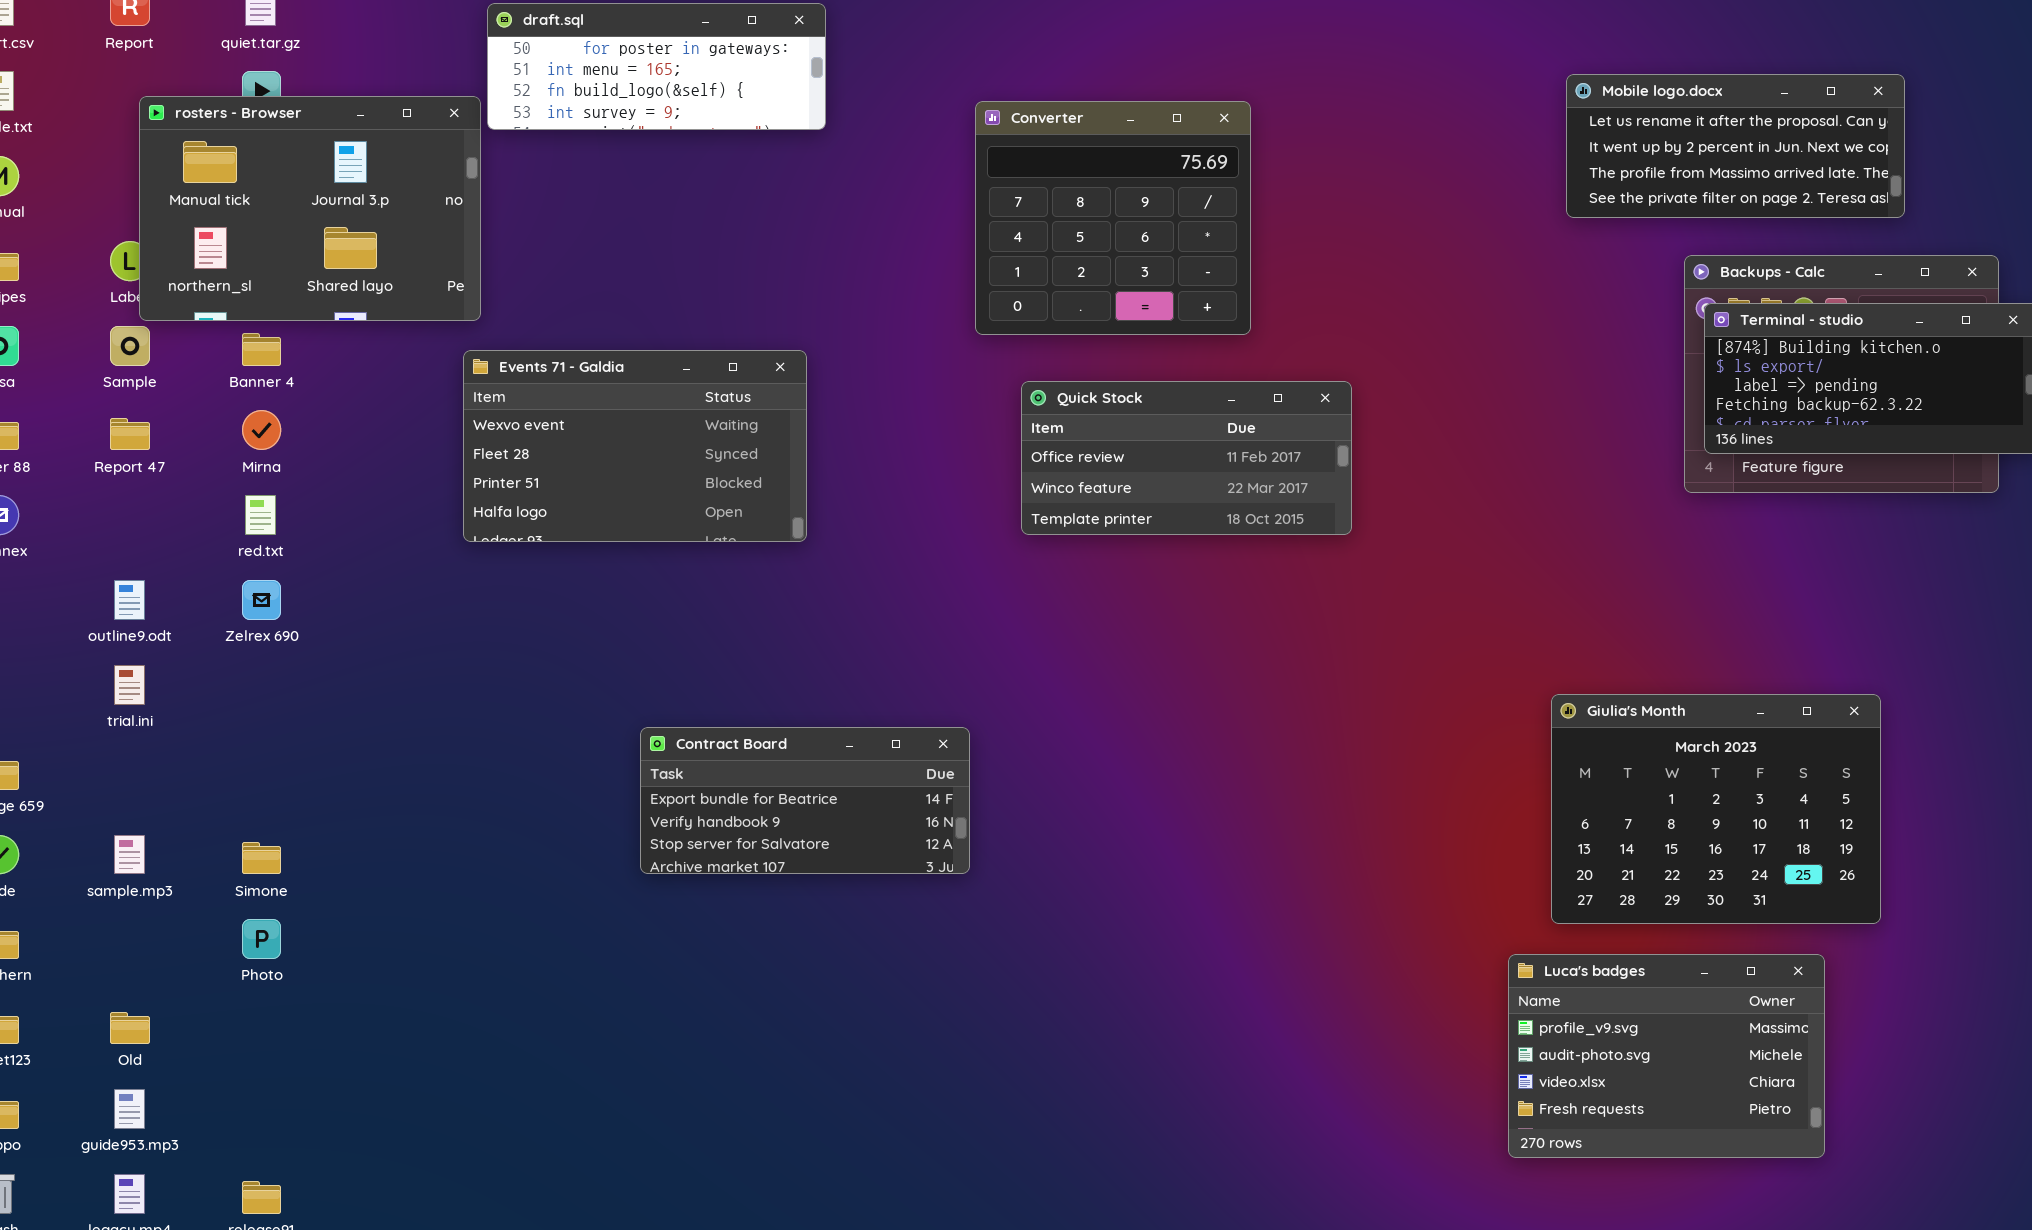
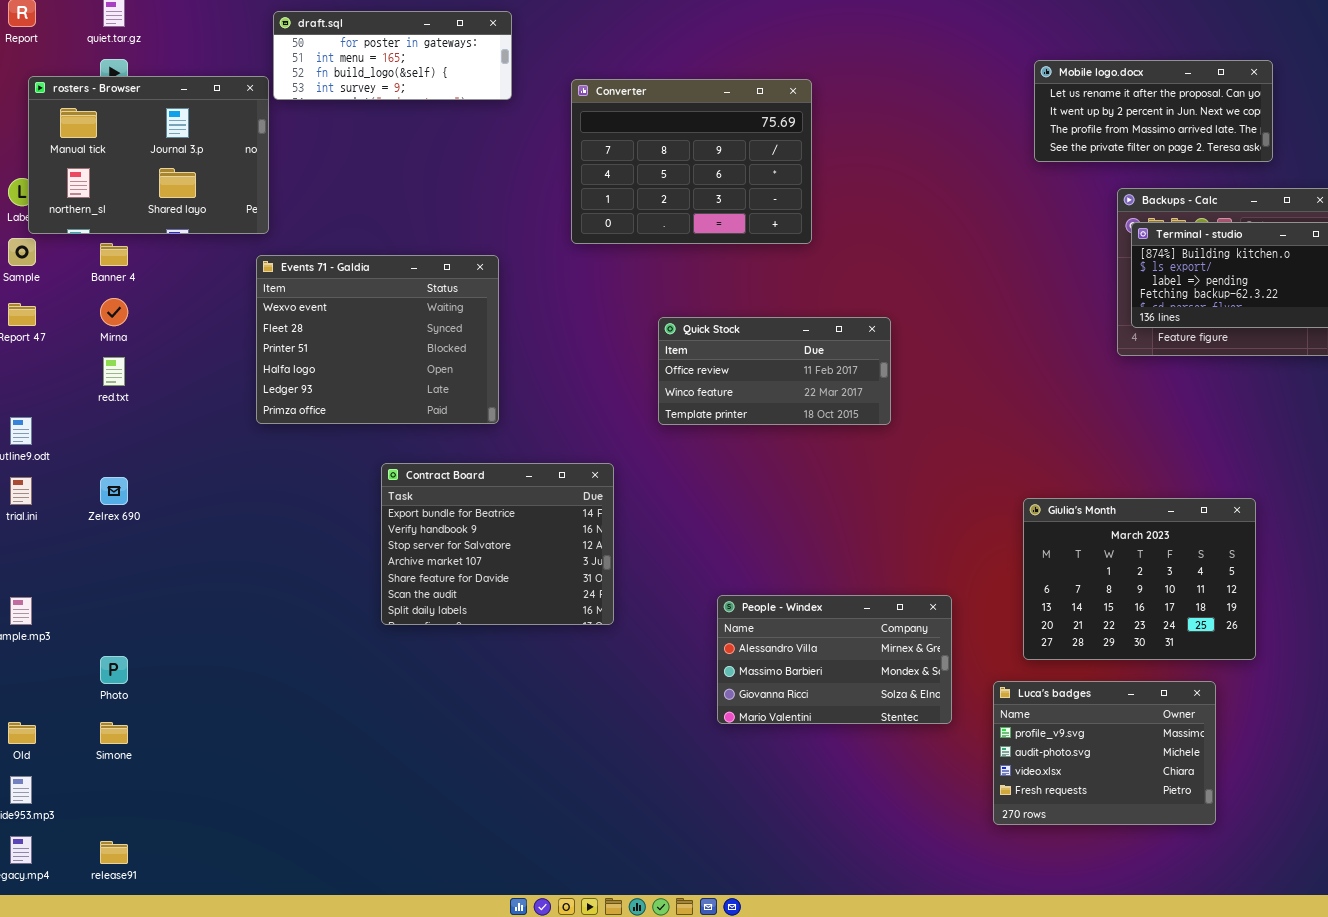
Converter: [975,101,1251,335] -> [571,79,812,244], resized
Events 71 - Galdia: [463,350,807,542] -> [256,255,499,424], resized
Quick Stock: [1021,381,1352,535] -> [658,317,891,425], moved
Zelrex 690: [242,580,281,620] -> [100,477,128,505], moved
Contract Board: [640,727,970,874] -> [381,463,614,625], resized
People - Windex: none -> [717,595,952,724], opened
Simone: [242,842,281,874] -> [100,722,128,744], moved

